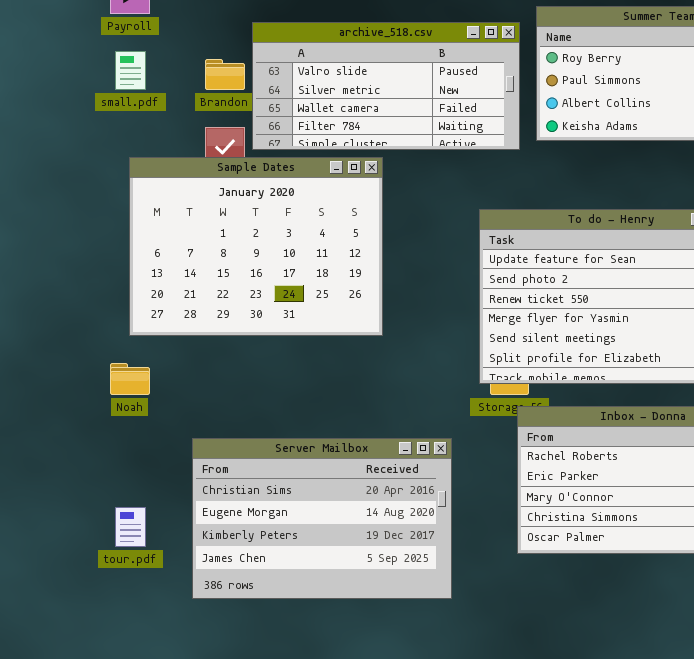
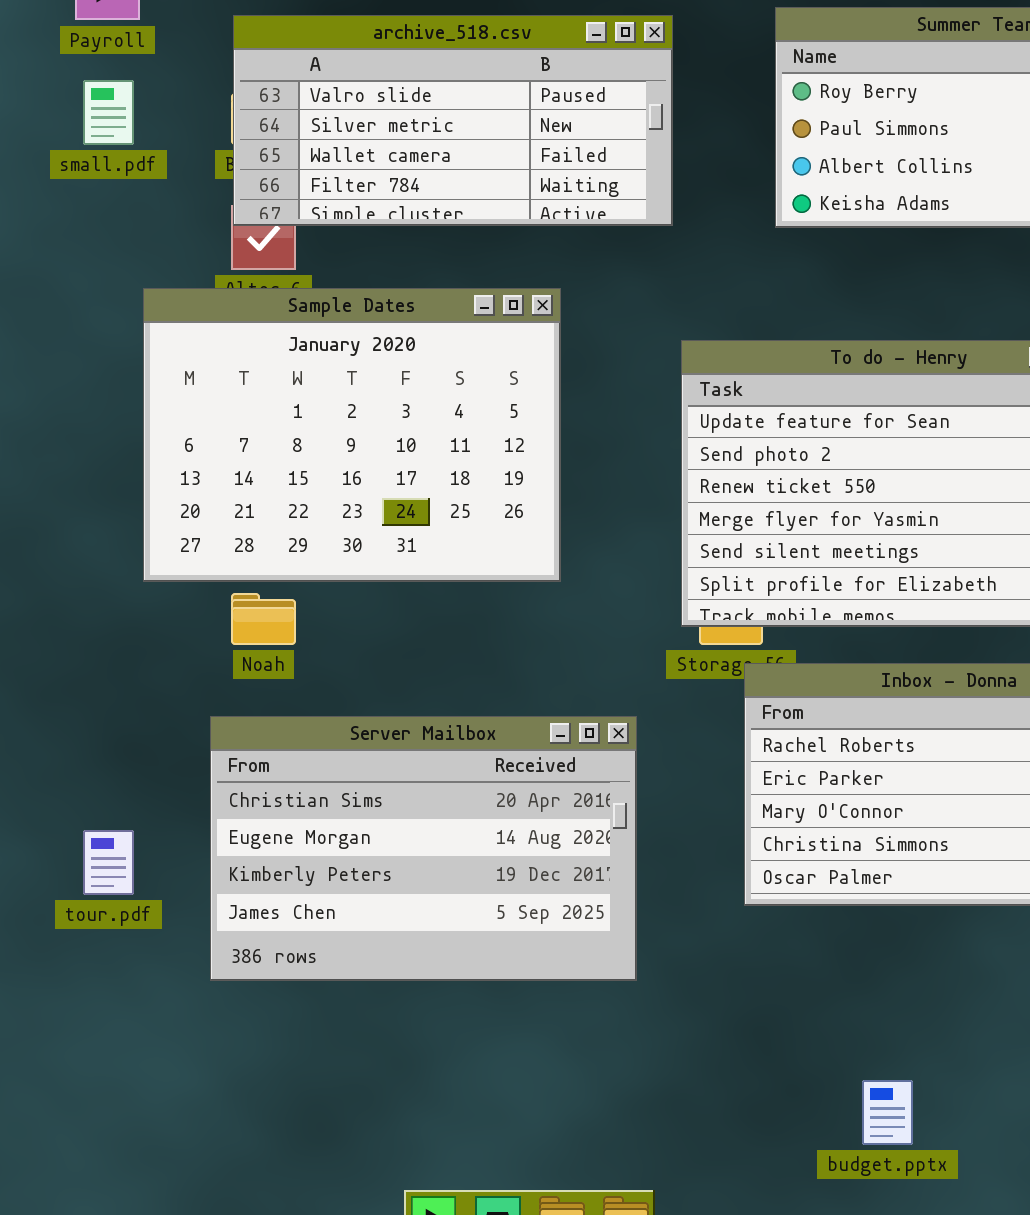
archive_518.csv: [252,22,520,150] -> [233,15,673,226], moved
Sample Dates: [129,157,383,336] -> [143,288,561,582], moved
Noah: [110,363,150,395] -> [231,593,296,645], moved

